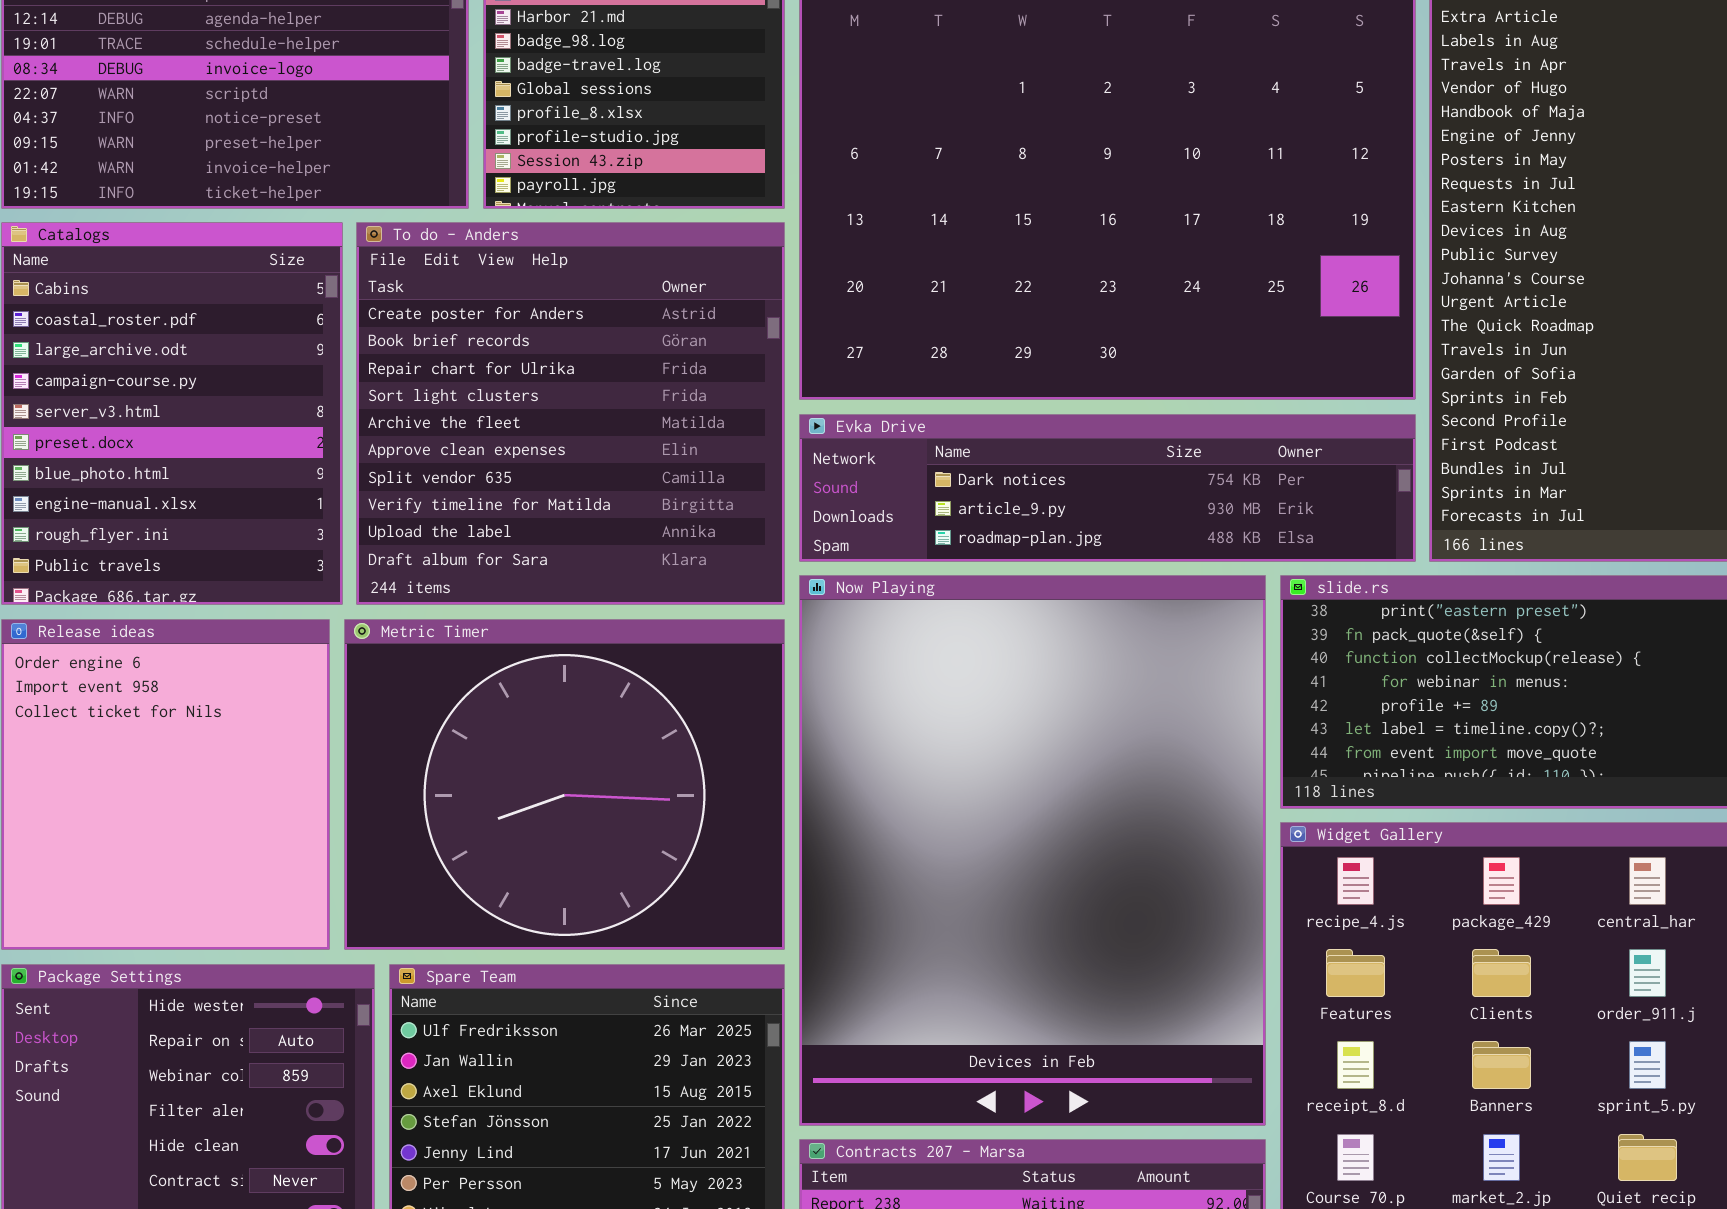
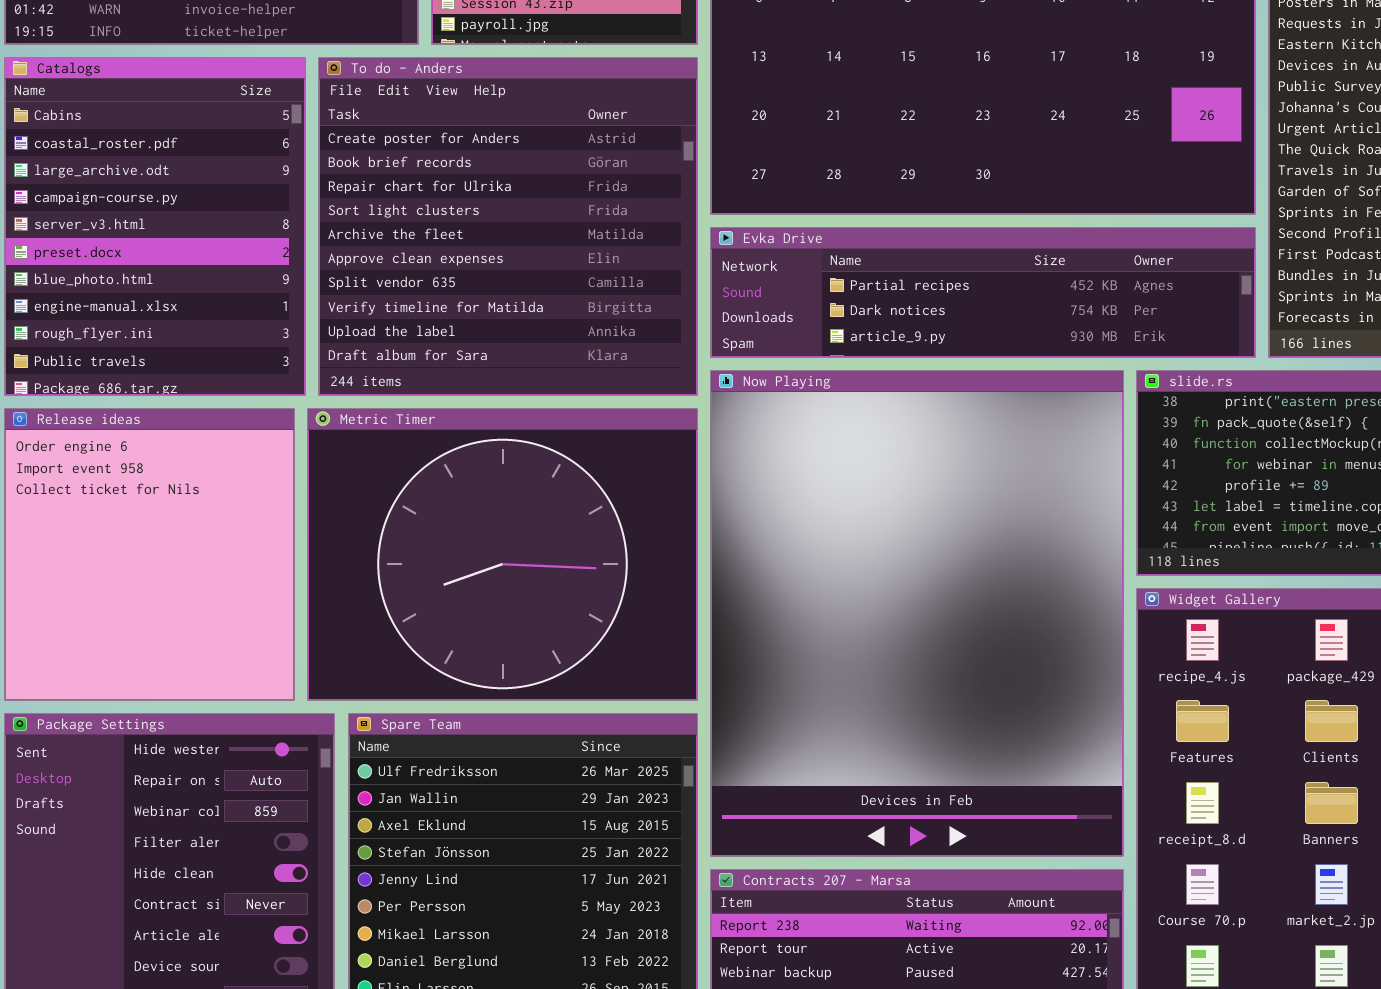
Evka Drive: [799,414,1416,562] -> [710,227,1256,358], scrolled up 1 row

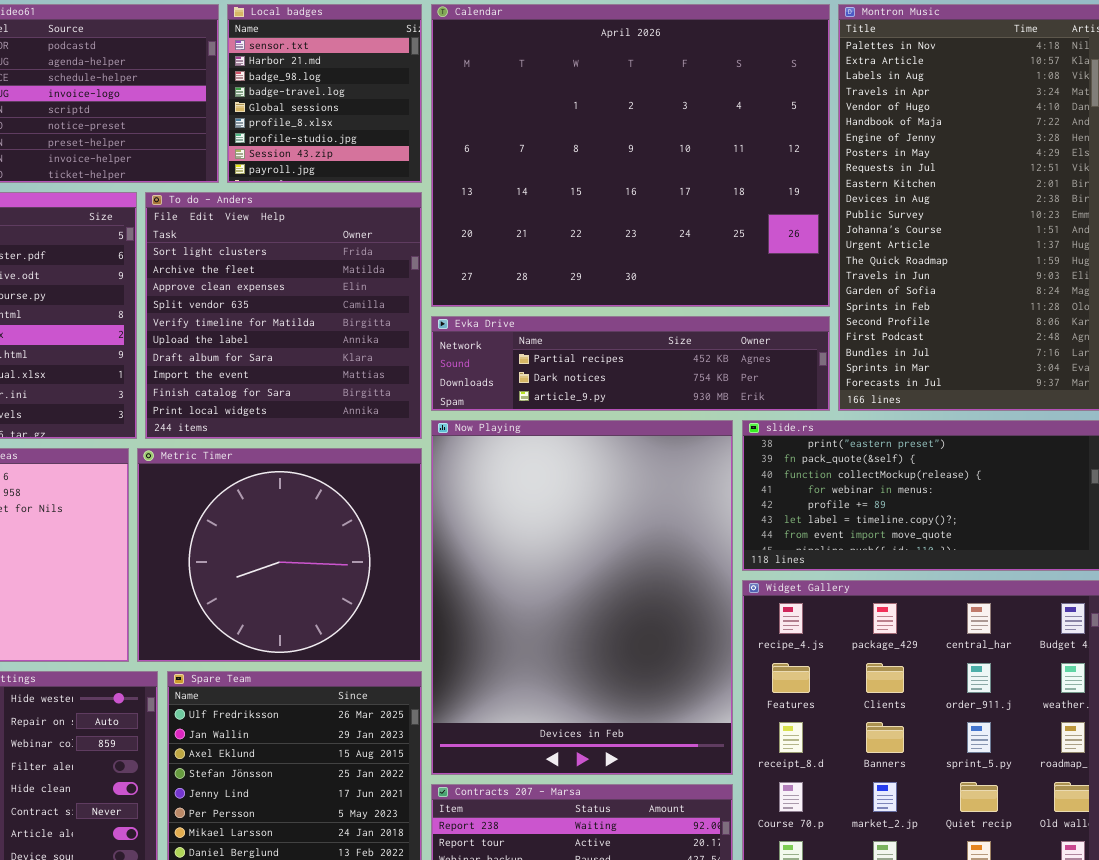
To do - Anders: [318,57,698,396] -> [145,192,422,439], scrolled down 3 rows

